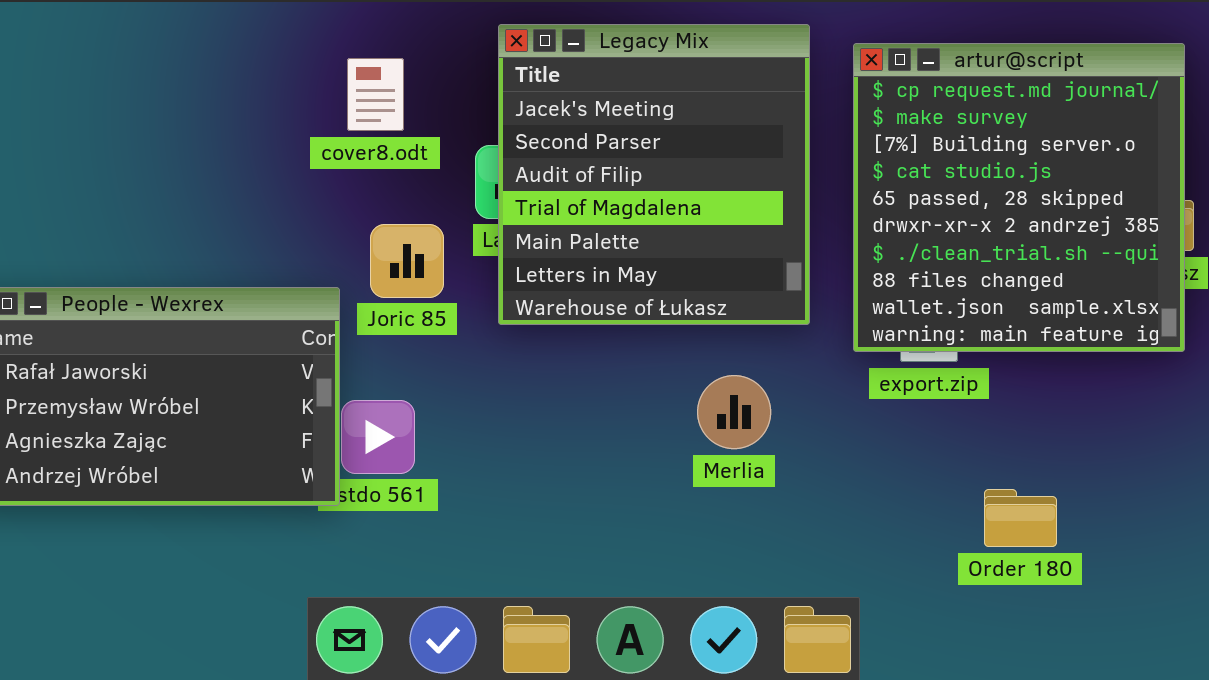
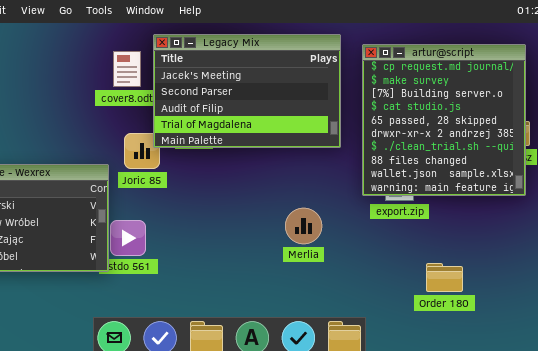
Legacy Mix: [498,24,810,325] -> [153,34,341,148], resized

